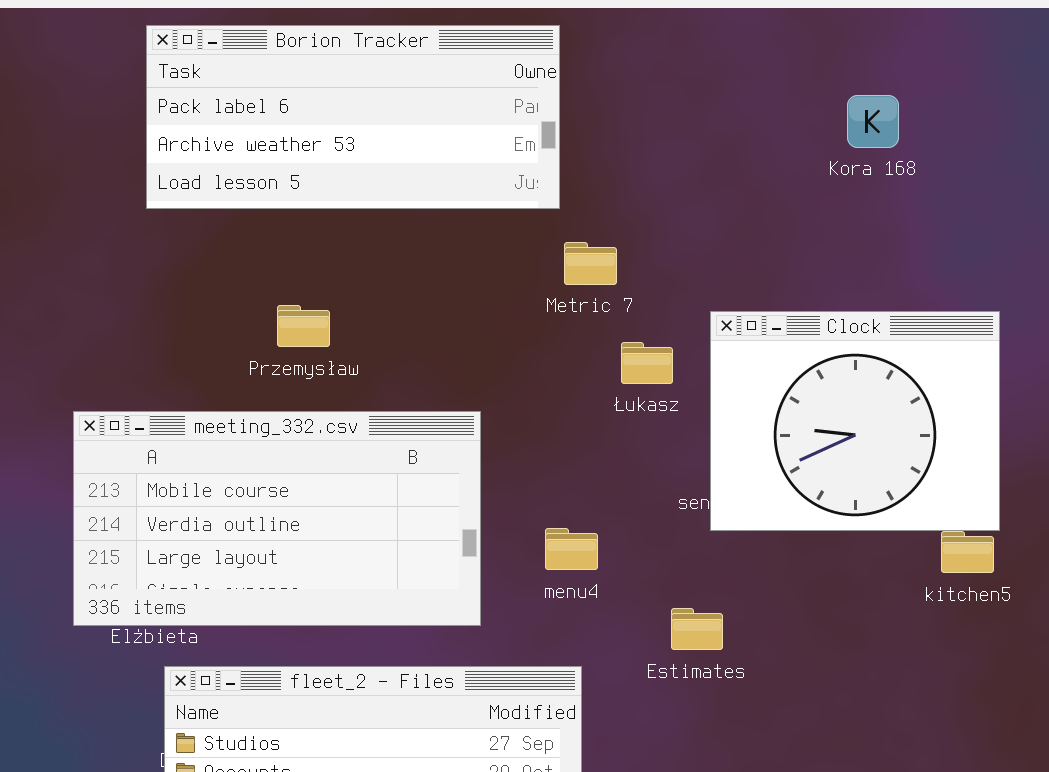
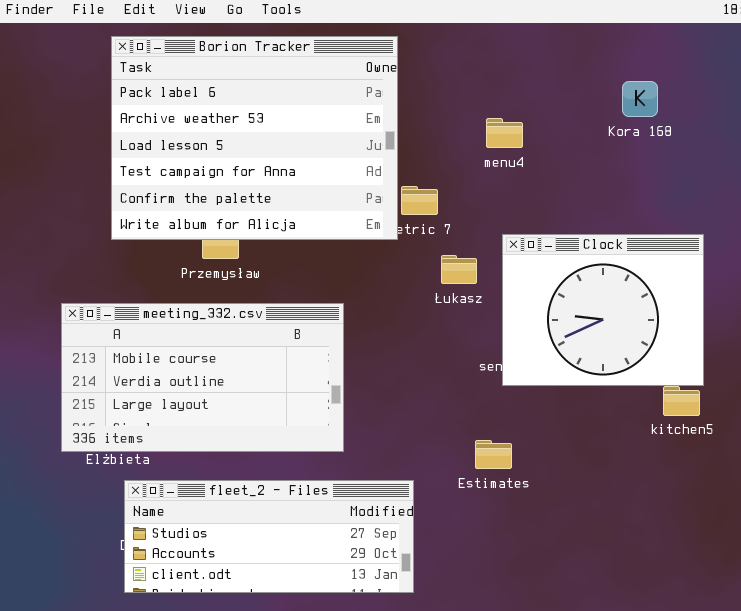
Borion Tracker: [146,25,560,209] -> [111,36,398,240], resized
Kora 168: [847,95,899,148] -> [622,81,658,117], moved
menu4: [545,528,598,570] -> [486,118,523,148], moved

